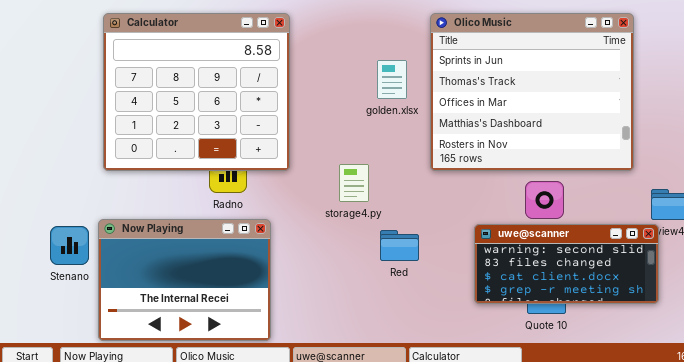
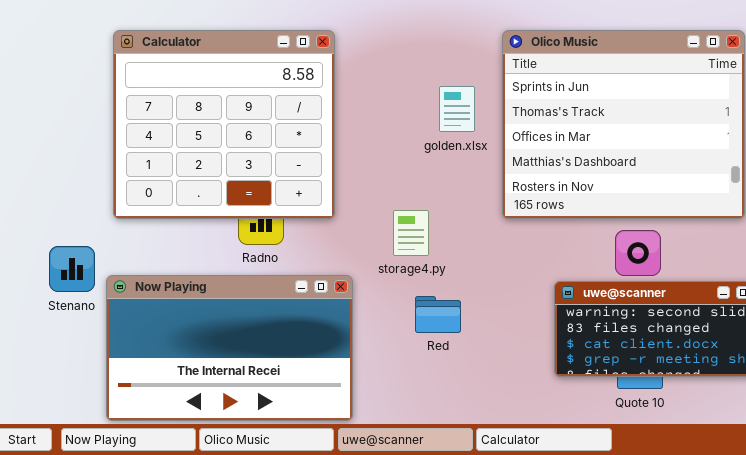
Now Playing: [98,219,271,341] -> [106,275,353,421], resized
Stenano: [50,226,89,265] -> [49,246,95,292], moved
Red: [380,230,419,261] -> [415,296,461,333], moved

